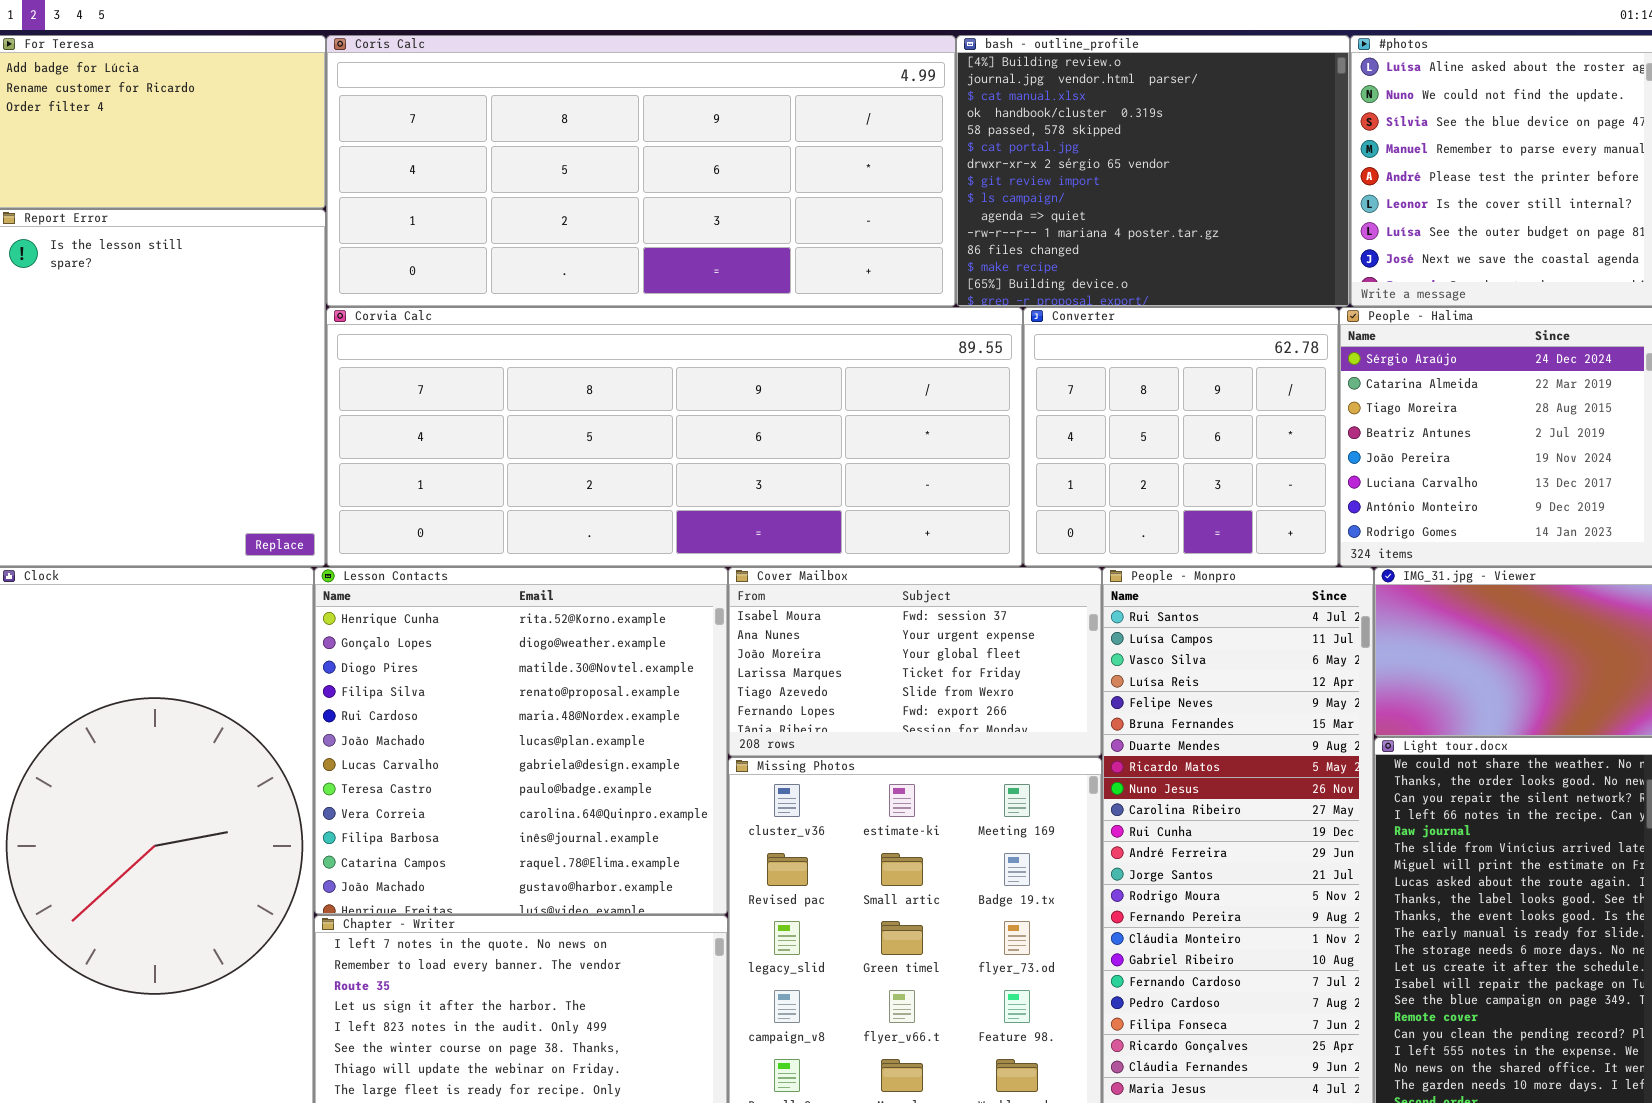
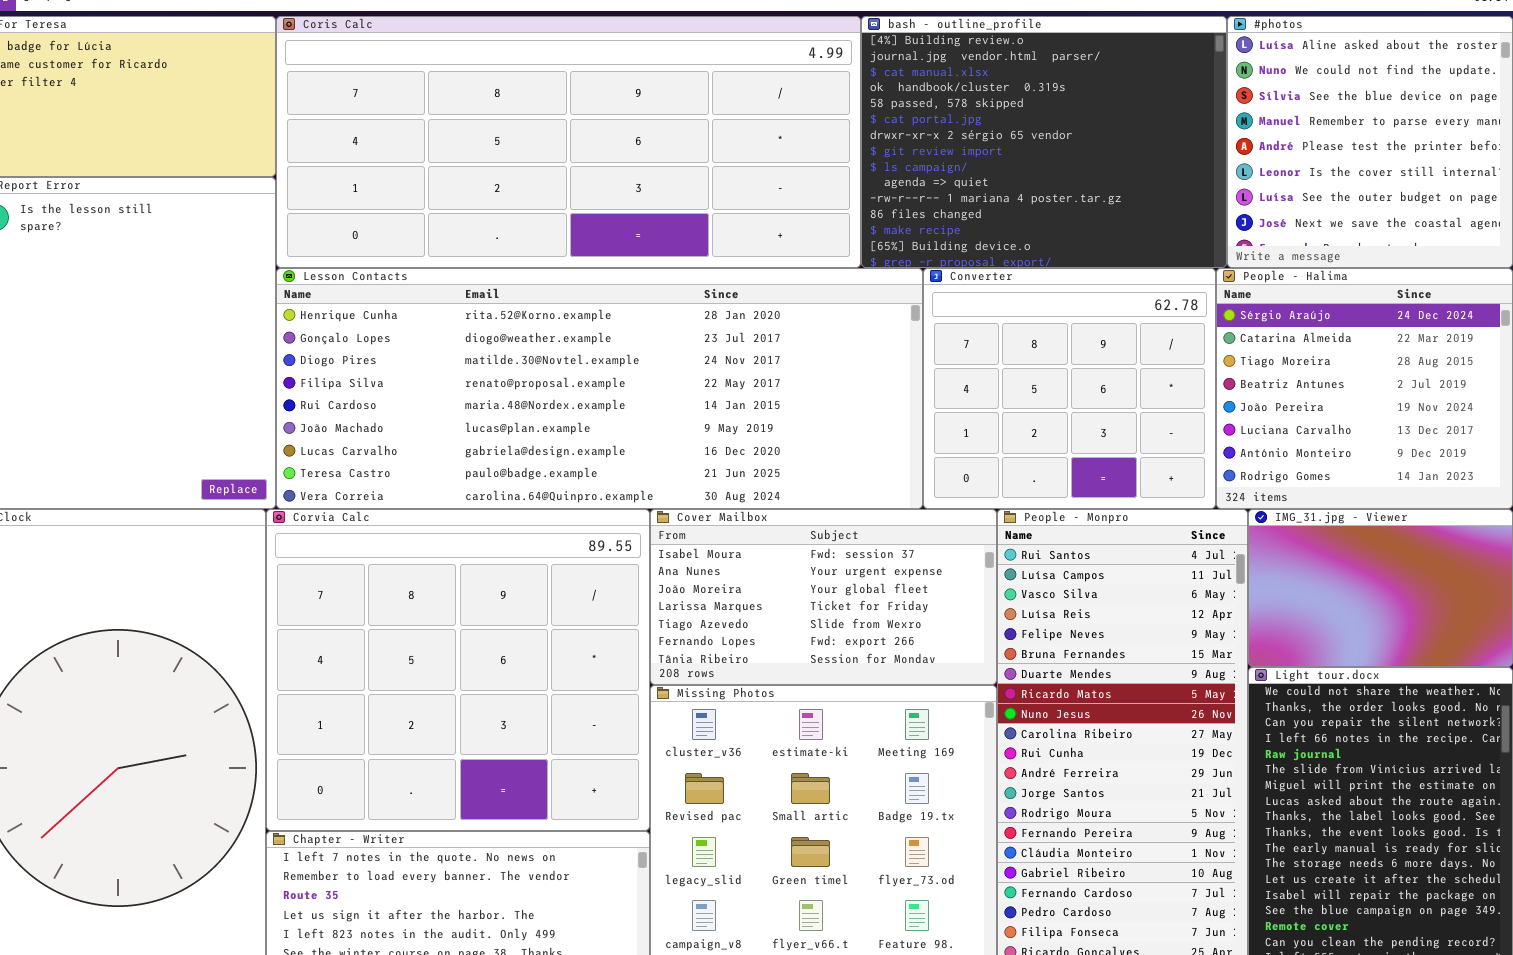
Corvia Calc: [326,307,1023,567] -> [266,509,650,831], moved, resized
Lesson Contacts: [314,567,728,915] -> [276,268,923,509], moved, resized

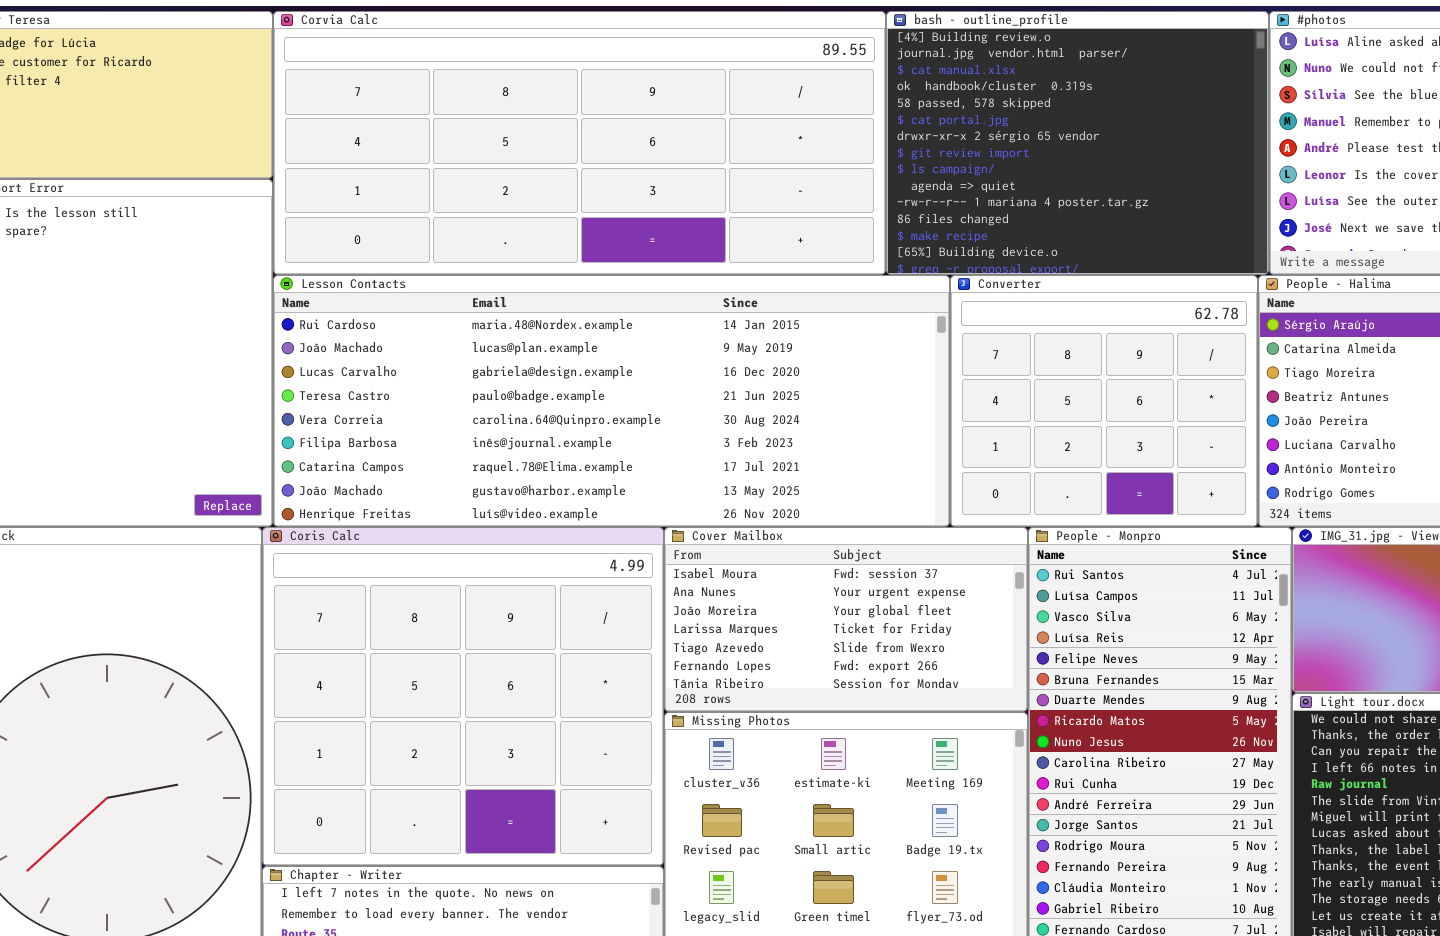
Coris Calc: [276,16,861,268] -> [262,527,664,866], moved, resized
Lesson Contacts: [276,268,923,509] -> [273,275,950,527], scrolled down 4 rows
Corvia Calc: [266,509,650,831] -> [273,11,886,275], moved, resized

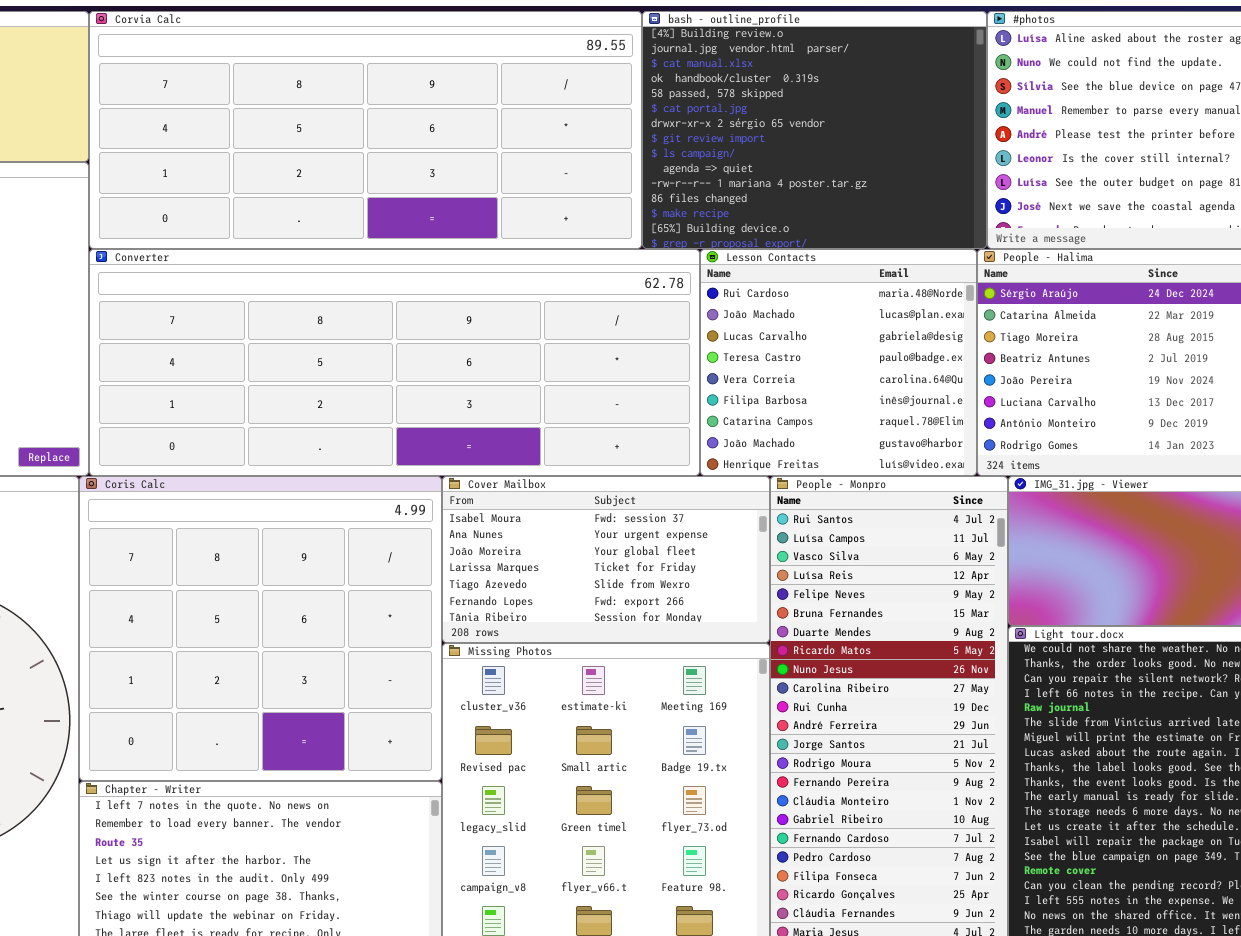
Lesson Contacts: [273,275,950,527] -> [700,249,977,476], moved, resized
Converter: [950,275,1258,527] -> [89,249,700,476], moved, resized

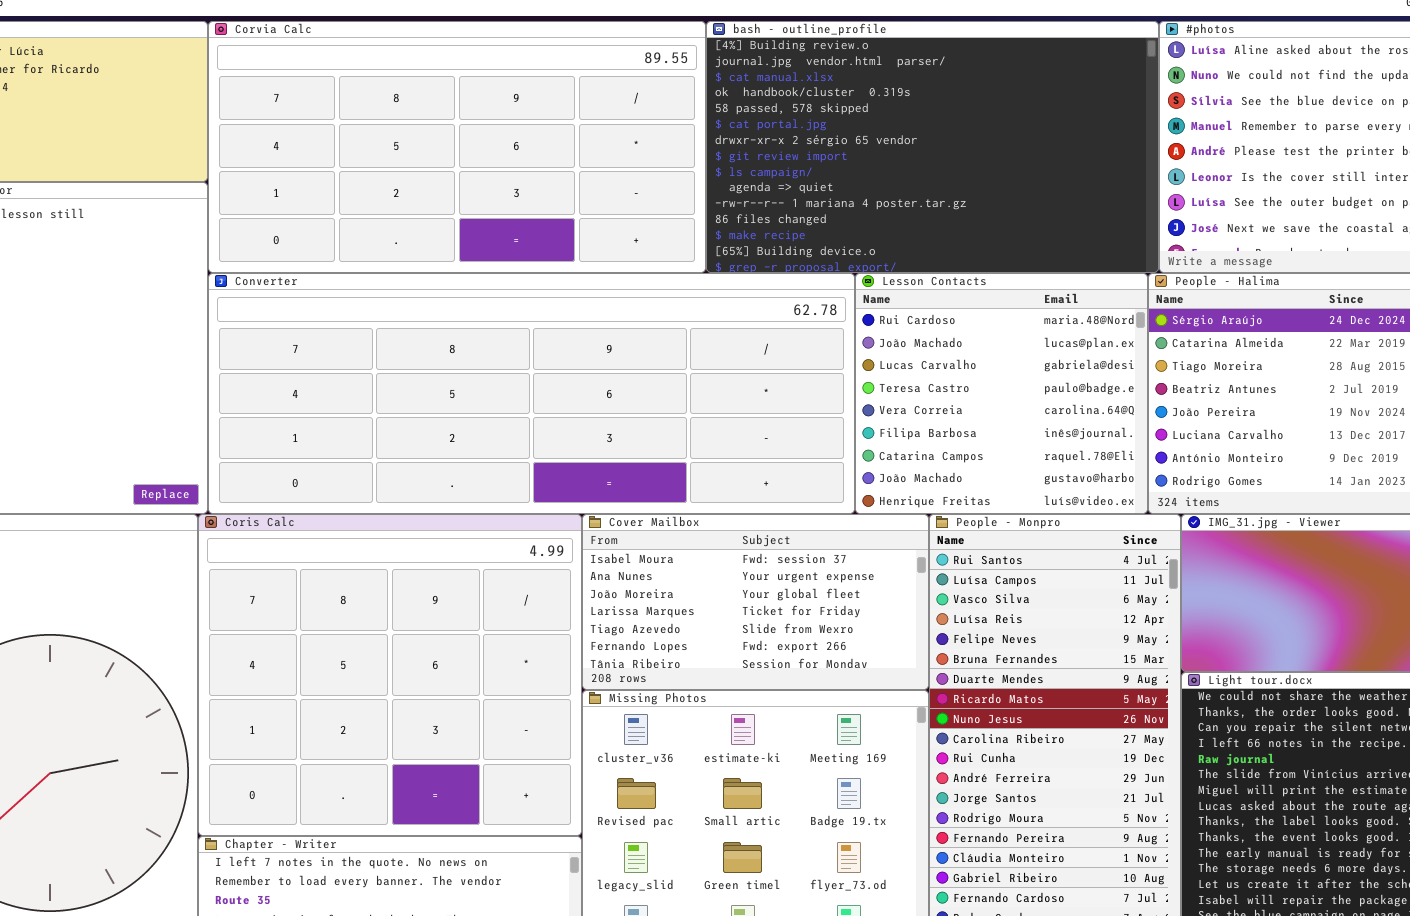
Corvia Calc: [89,11,642,249] -> [208,21,706,273], resized
bash - outline_profile: [642,11,987,249] -> [706,21,1159,273], resized

